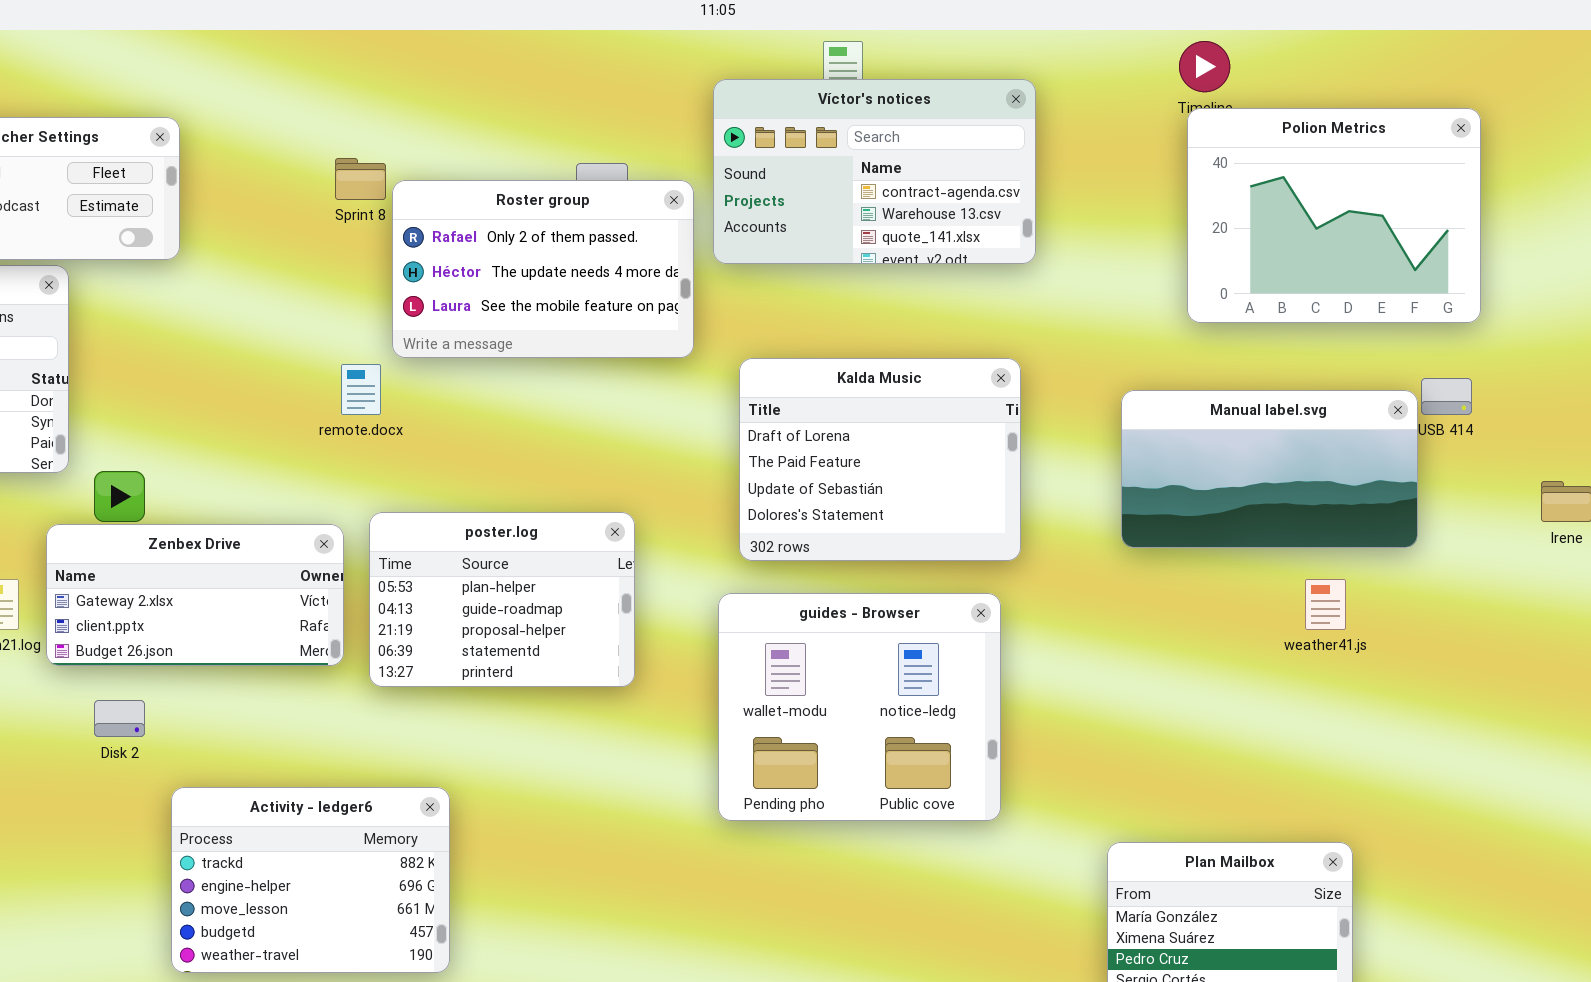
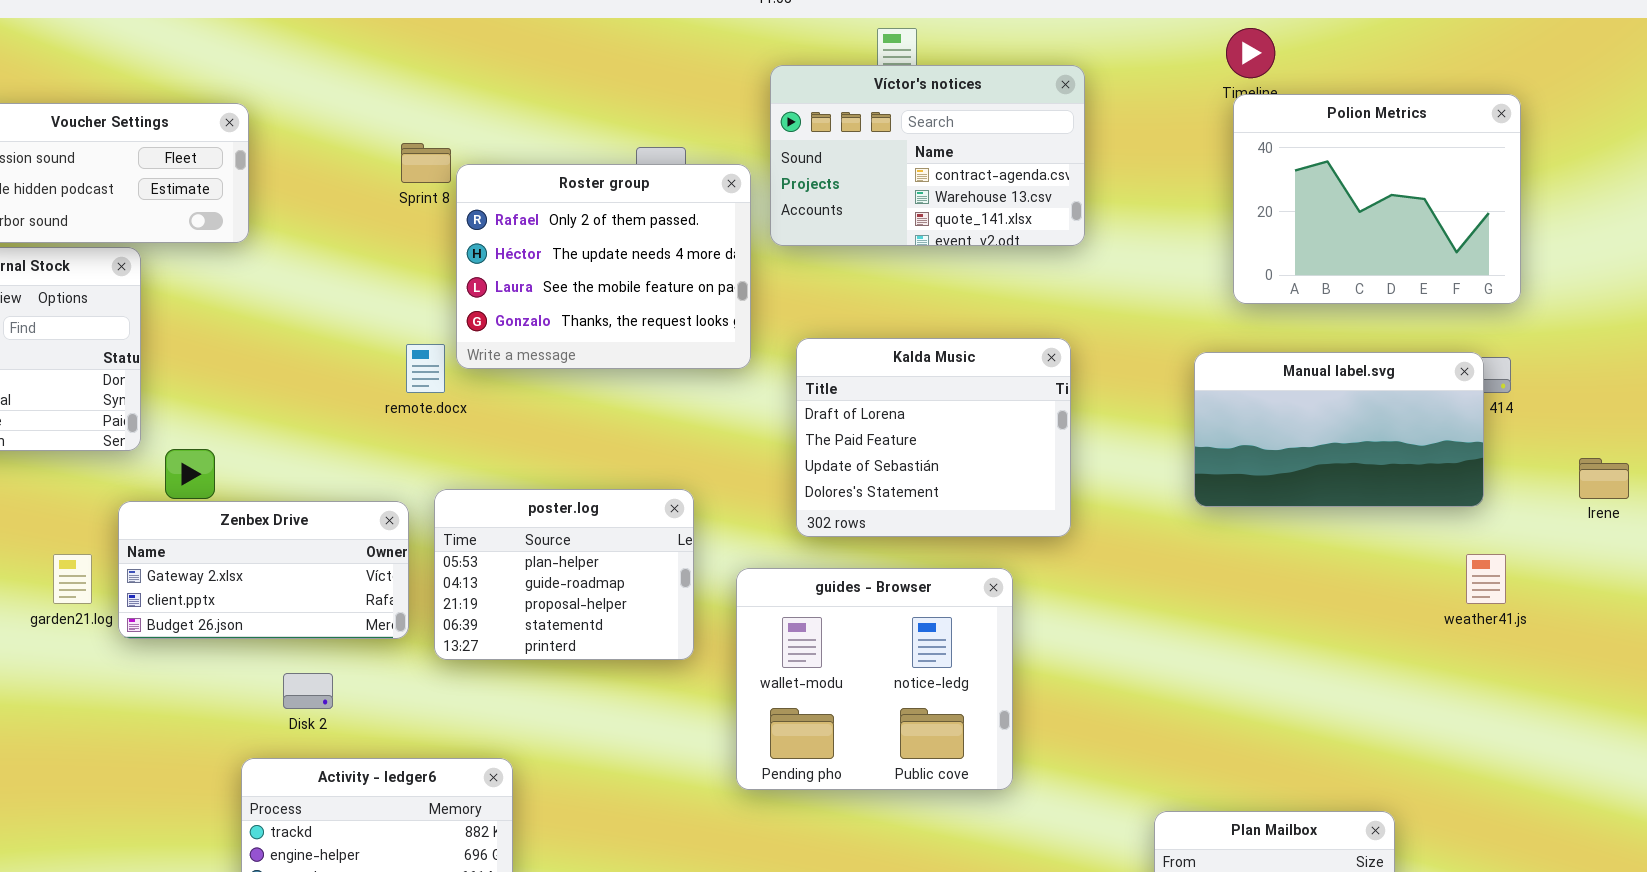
Roster group: [392,180,694,358] -> [456,164,751,369], resized
Manual label.svg: [1121,390,1418,548] -> [1194,352,1484,507], moved
weather41.js: [1305,579,1346,630] -> [1466,554,1506,604], moved
guides - Browser: [718,593,1001,821] -> [736,568,1013,790], moved
Disk 2: [94,700,145,737] -> [283,673,333,709], moved

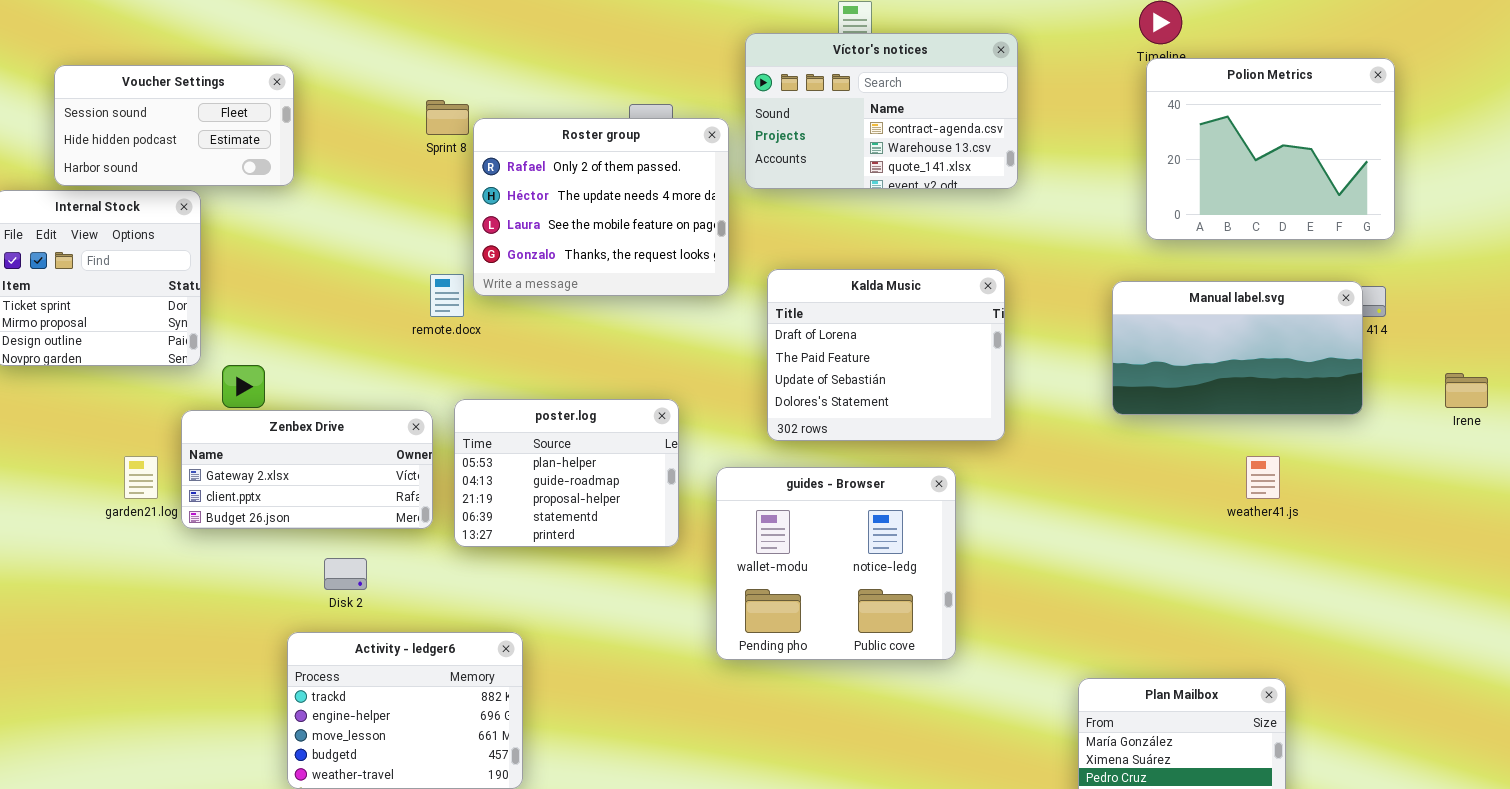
weather41.js: [1466,554,1506,604] -> [1246,456,1280,499], moved

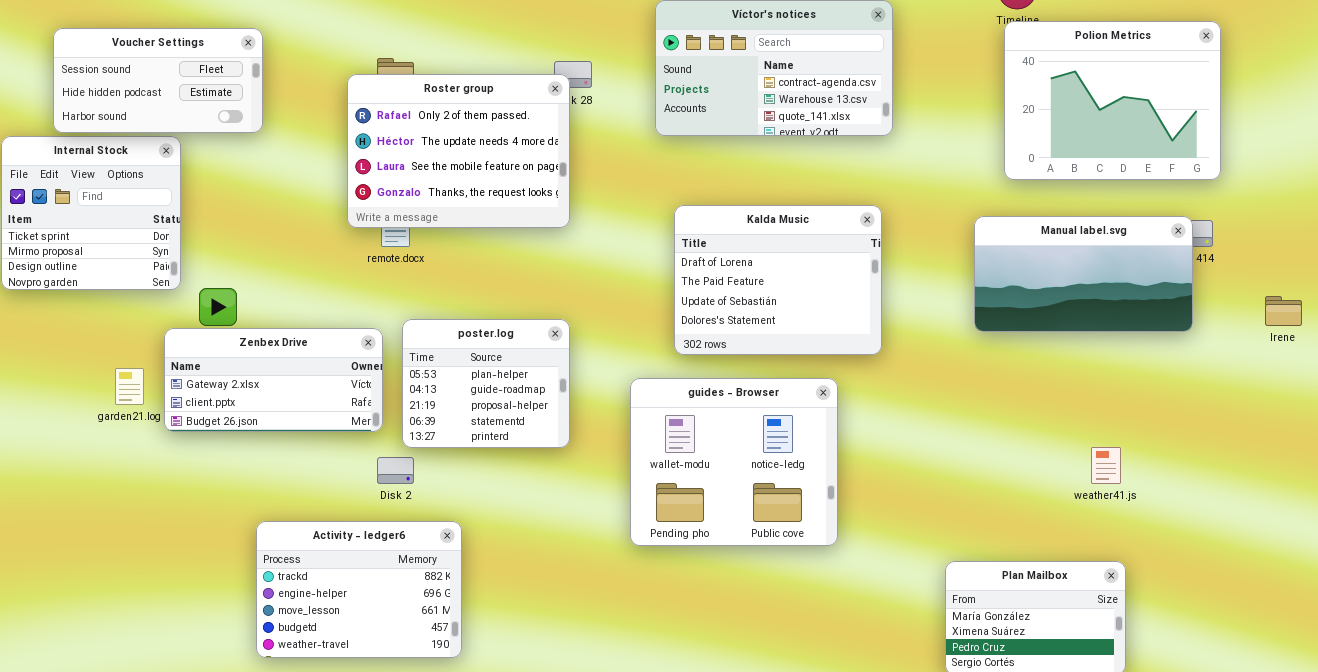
Roster group: [473,118,729,296] -> [347,74,570,228], moved
poster.log: [454,399,679,547] -> [402,319,570,448], resized
weather41.js: [1246,456,1280,499] -> [1091,447,1121,484], moved
Disk 2: [324,558,367,590] -> [377,457,414,484], moved

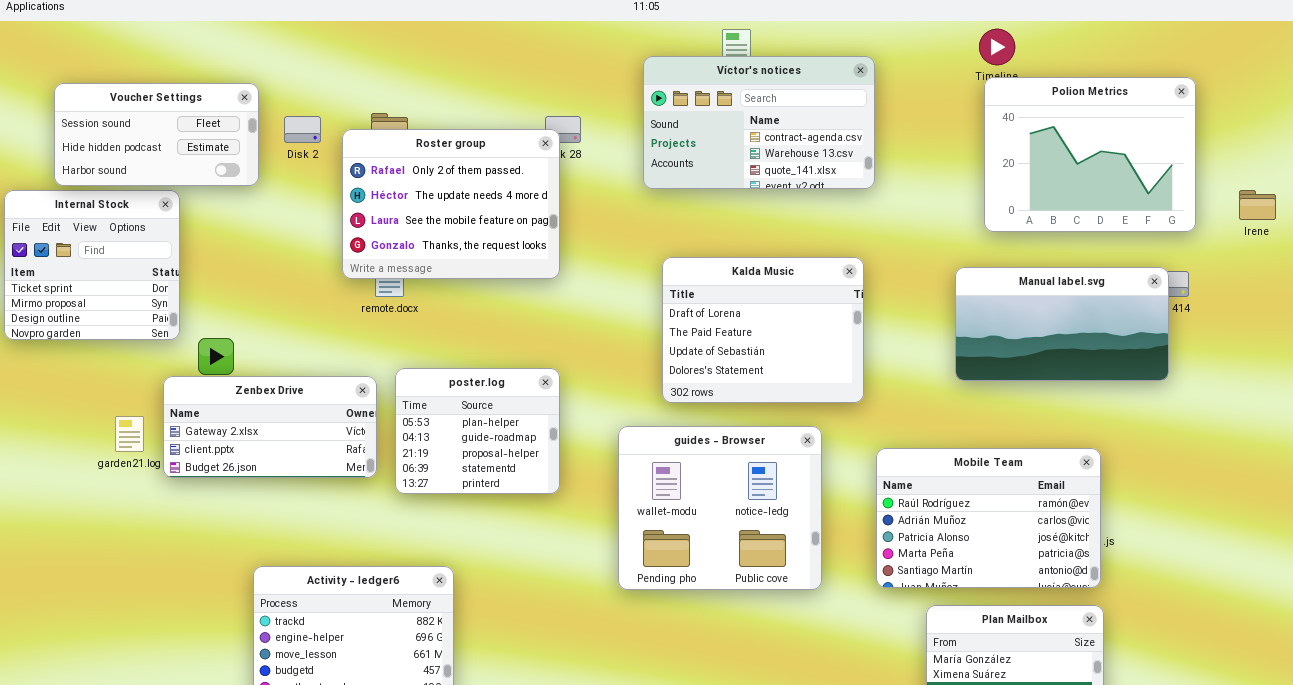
Irene: [1265,296,1302,326] -> [1239,190,1276,220], moved
Mobile Team: none -> [876,448,1101,588], opened
Disk 2: [377,457,414,484] -> [284,116,321,143], moved

